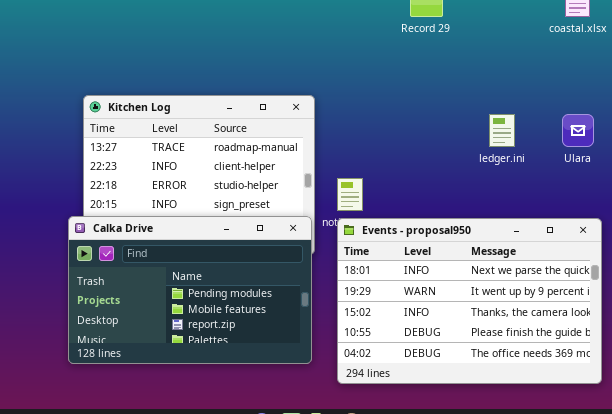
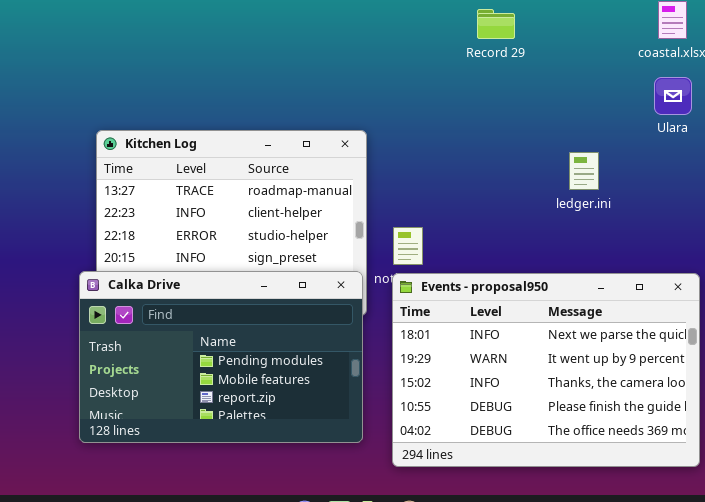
Ulara: [562,114,594,147] -> [654,77,692,115], moved

